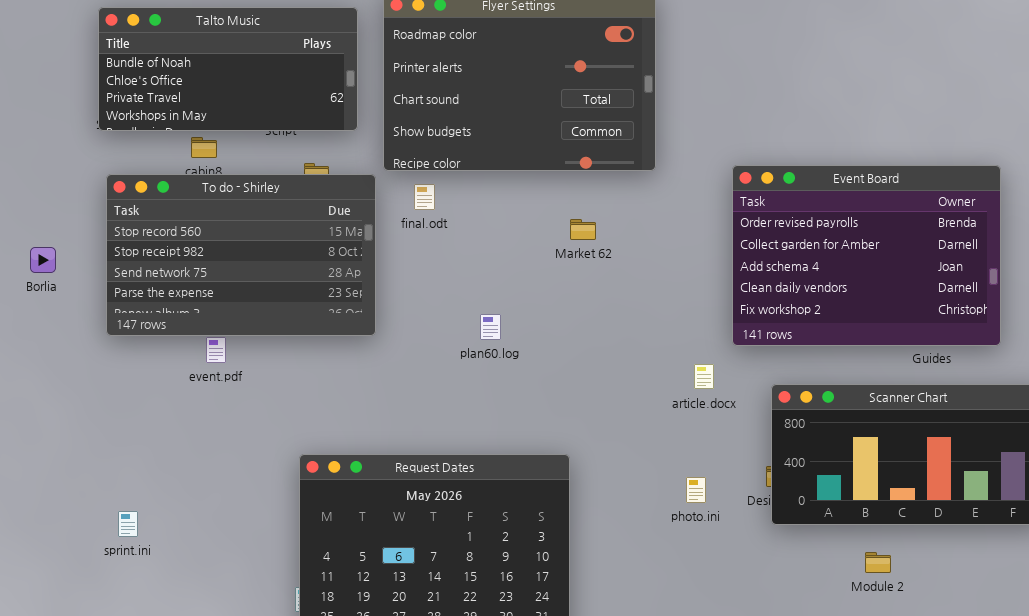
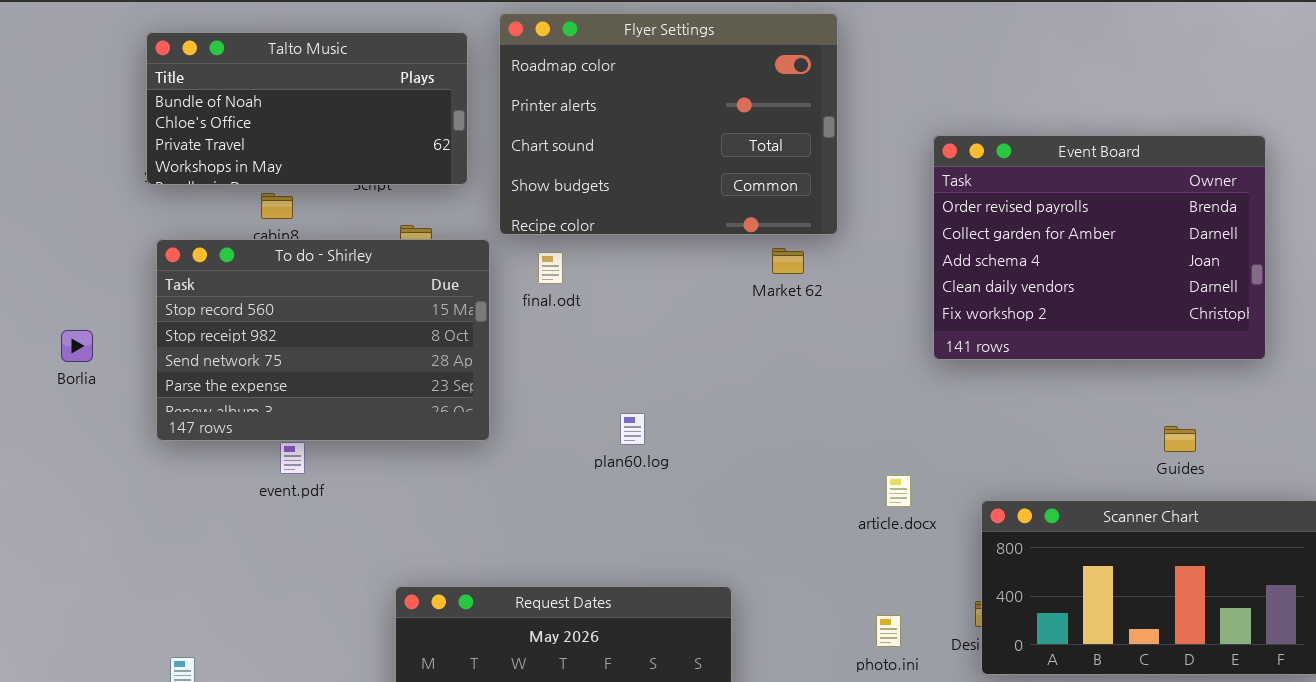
Event Board: [732,165,1001,346] -> [933,135,1266,360], moved
Market 62: [570,219,596,240] -> [772,248,804,274], moved

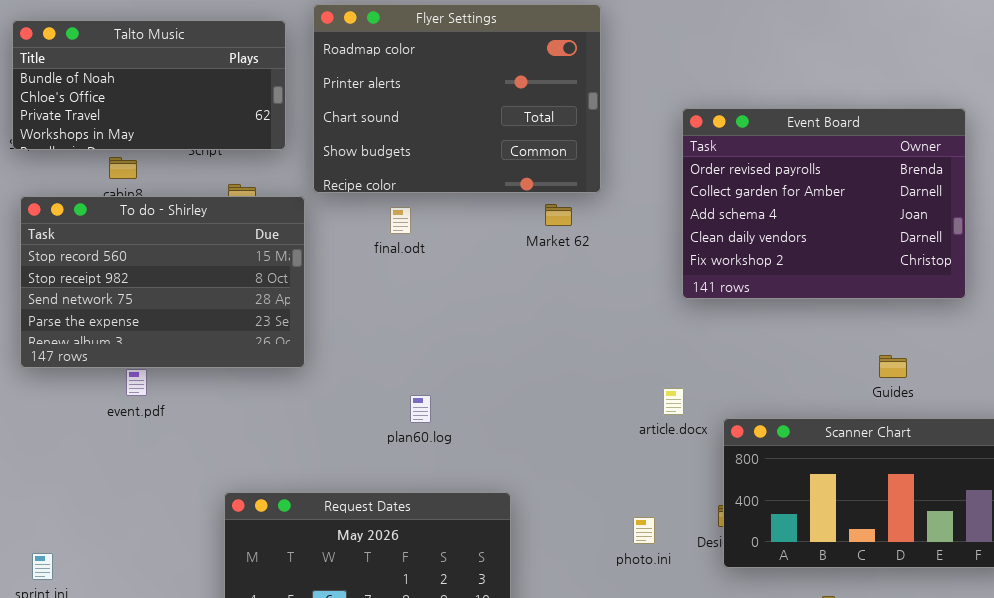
final.odt: [538,252,563,284] -> [390,207,411,234], moved
plan60.log: [620,413,645,445] -> [410,395,431,423], moved
article.docx: [886,475,911,507] -> [663,388,684,415], moved

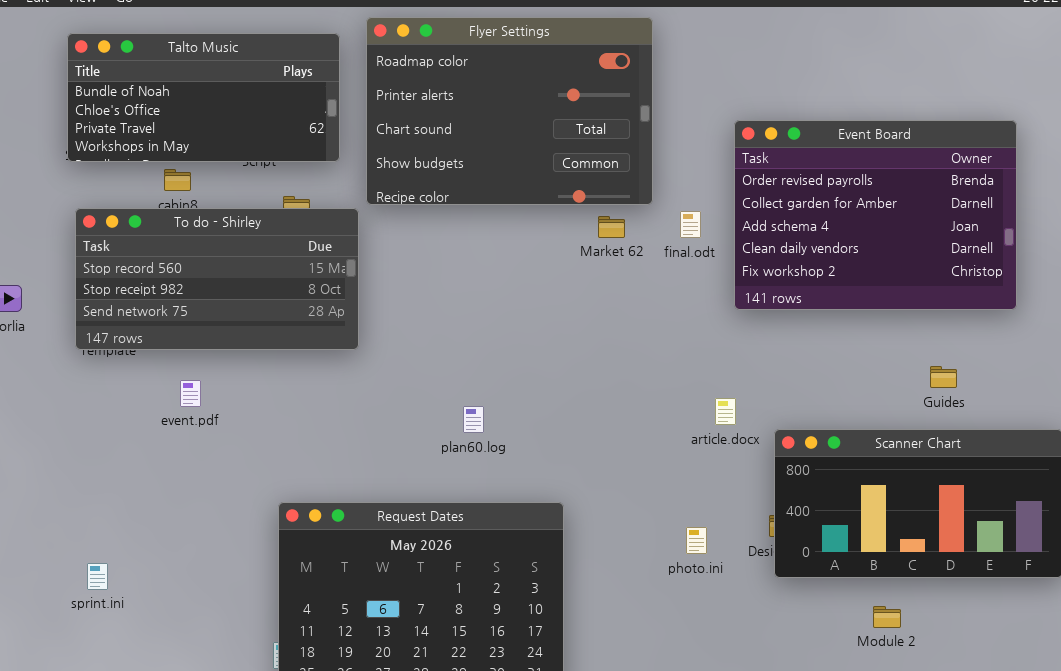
To do - Shirley: [20,196,305,368] -> [75,208,359,350], resized
final.odt: [390,207,411,234] -> [680,211,701,238], moved

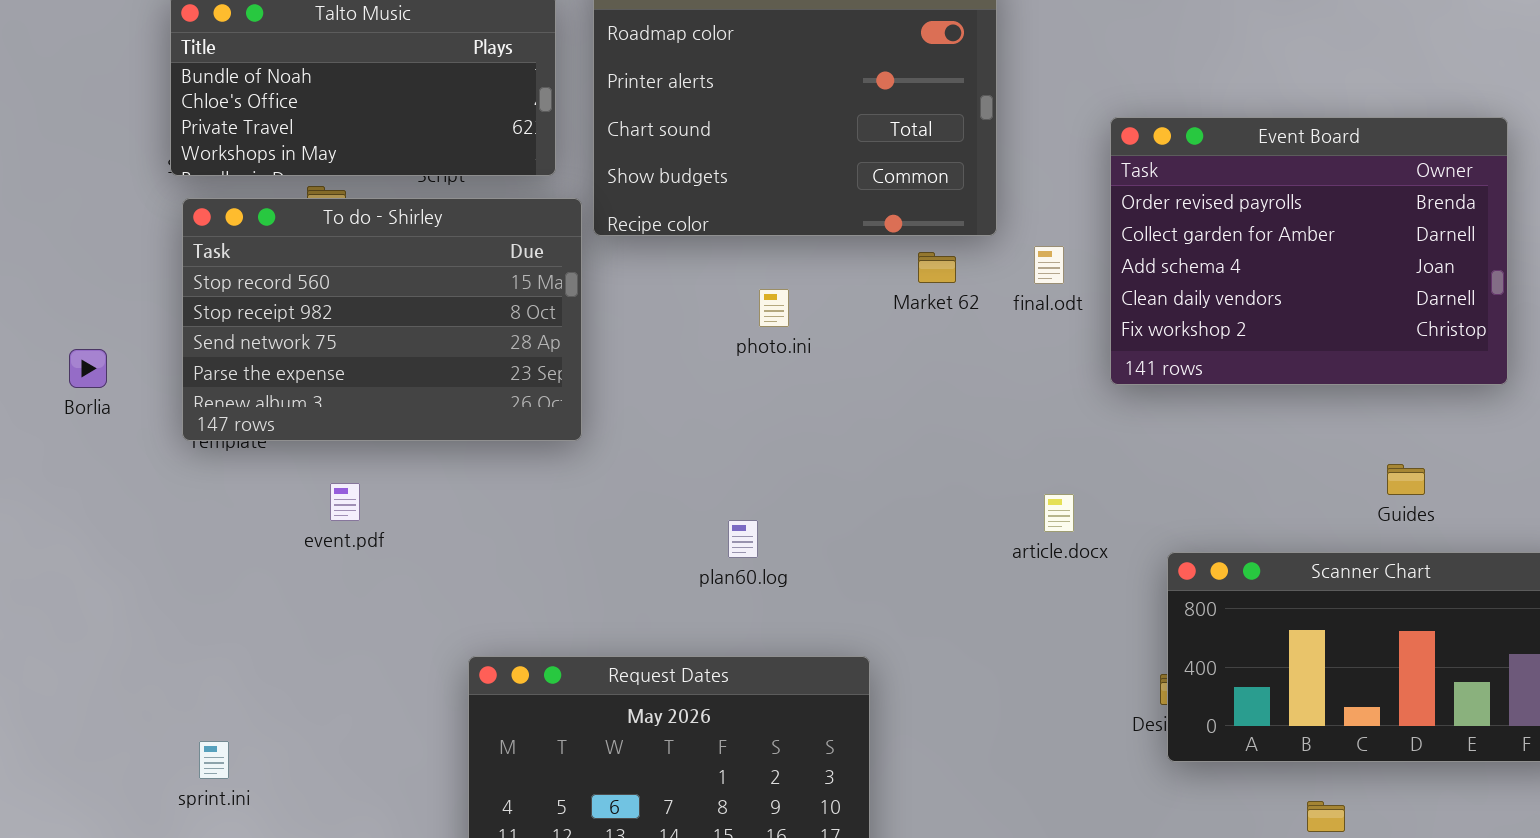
To do - Shirley: [75,208,359,350] -> [182,198,582,441], resized
article.docx: [715,398,736,425] -> [1044,494,1074,532], moved
photo.ini: [686,527,707,554] -> [759,289,789,327], moved

